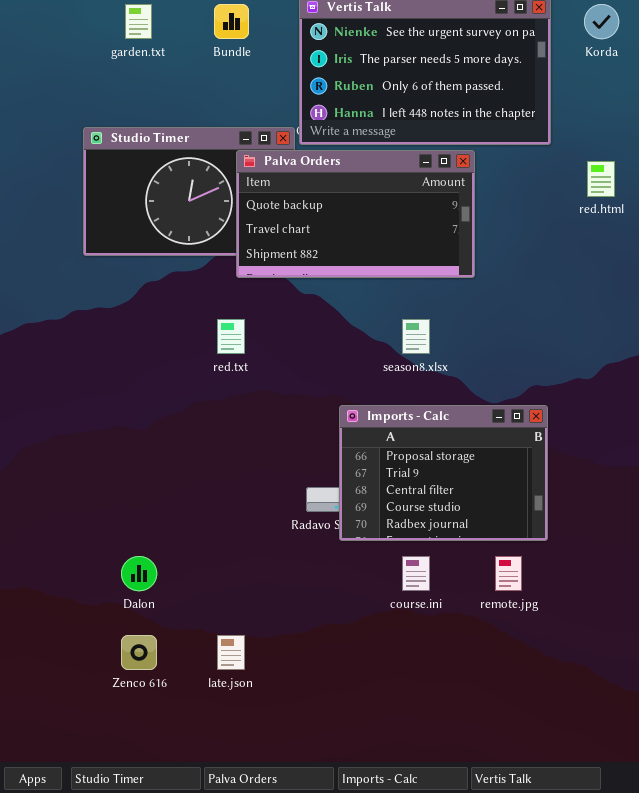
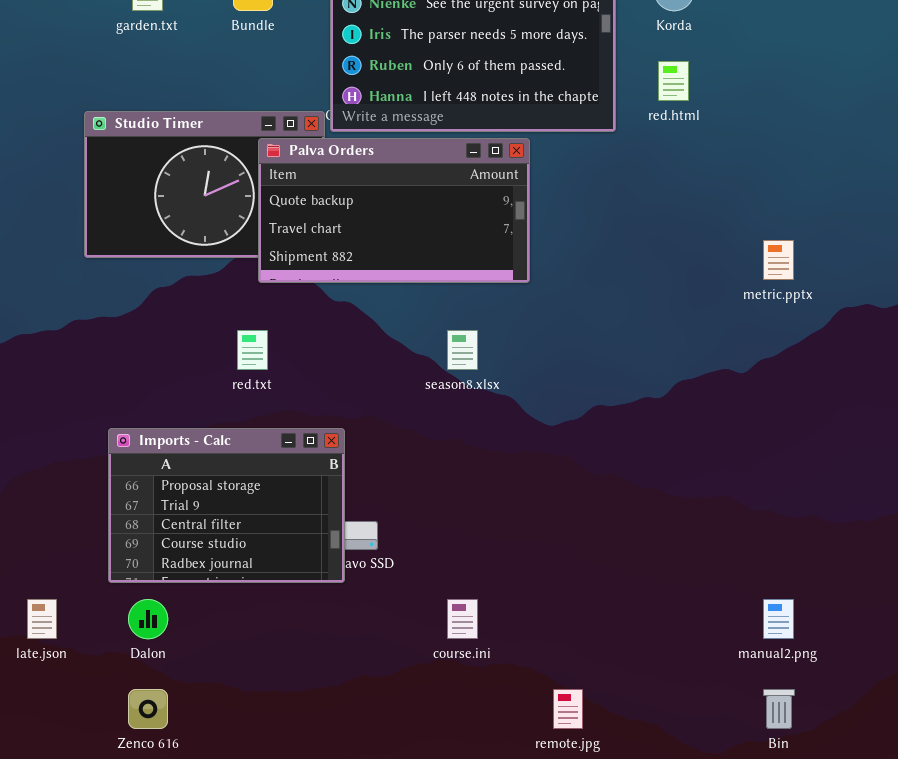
red.html: [587,161,615,197] -> [658,61,689,101], moved
Imports - Calc: [339,405,548,541] -> [108,428,345,583], moved
remote.jpg: [495,556,522,591] -> [553,689,583,729], moved
late.json: [217,635,245,670] -> [27,599,57,639], moved

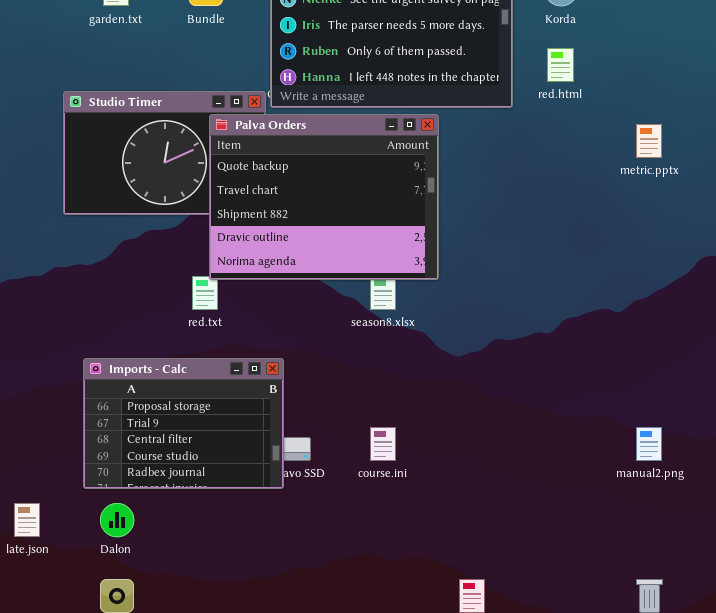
Palva Orders: [258,138,530,283] -> [209,114,439,280], resized
metric.pptx: [763,240,794,280] -> [636,124,662,158], moved
course.ini: [447,599,478,639] -> [370,427,396,461], moved
manual2.png: [763,599,794,639] -> [636,427,662,461], moved

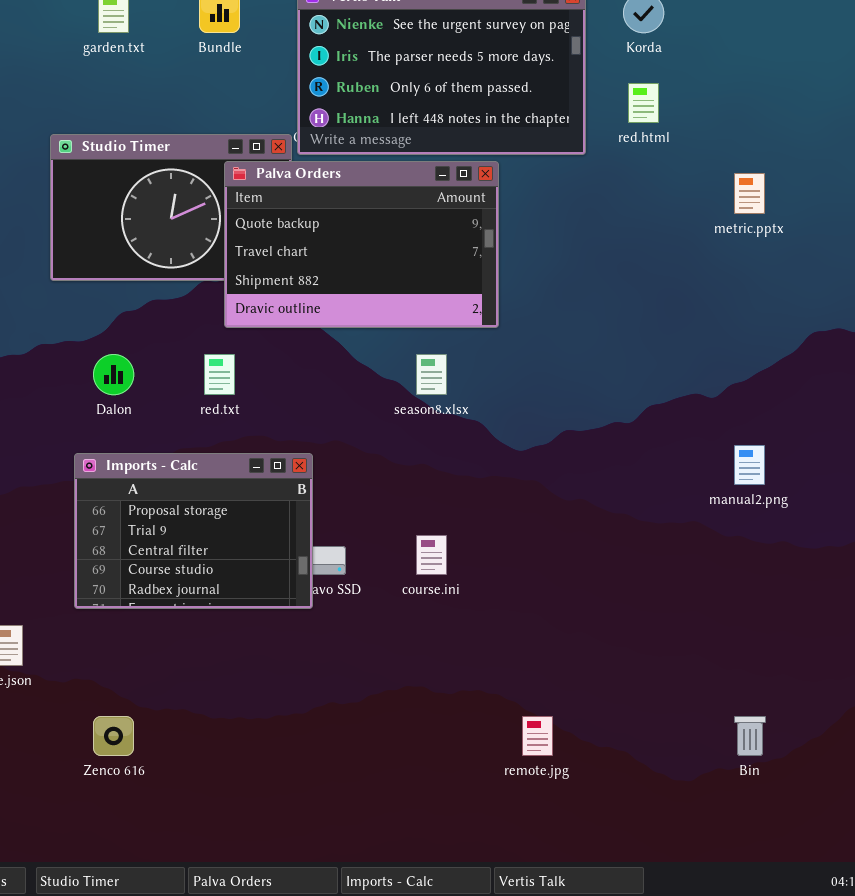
Palva Orders: [209,114,439,280] -> [224,161,499,328], resized
manual2.png: [636,427,662,461] -> [734,445,765,485], moved
Dalon: [100,503,134,537] -> [93,354,134,395], moved

